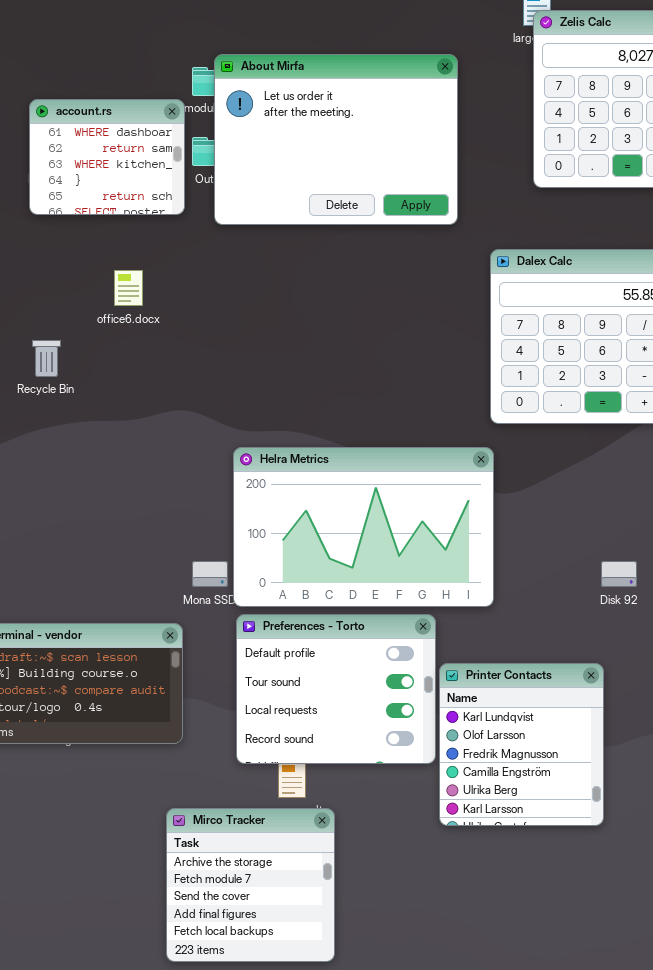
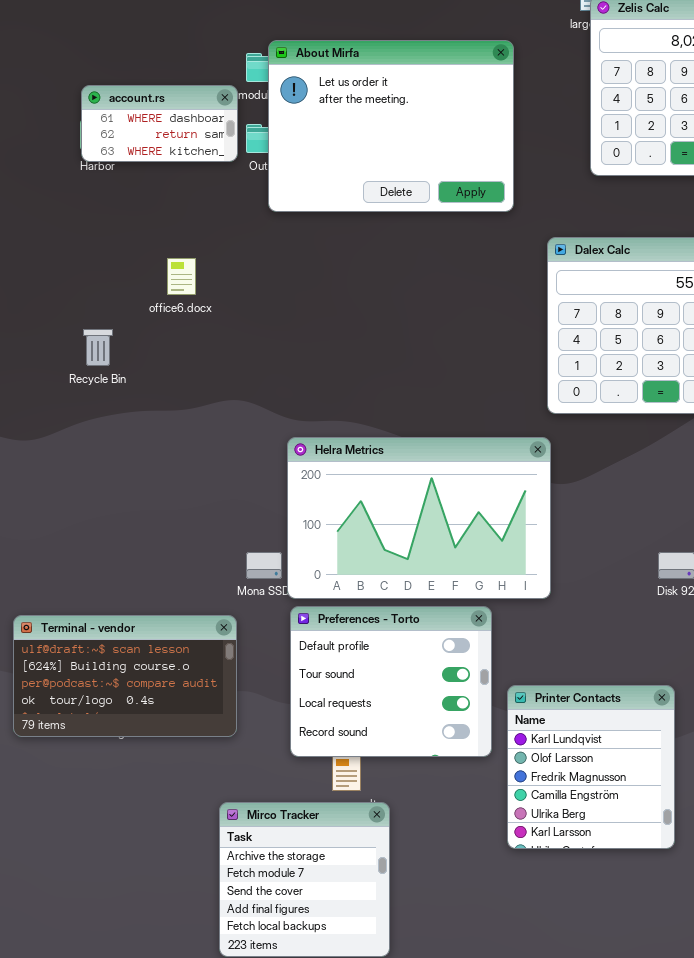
account.rs: [29,99,185,215] -> [81,85,238,162], resized
Printer Contacts: [439,663,604,826] -> [507,685,675,849], moved

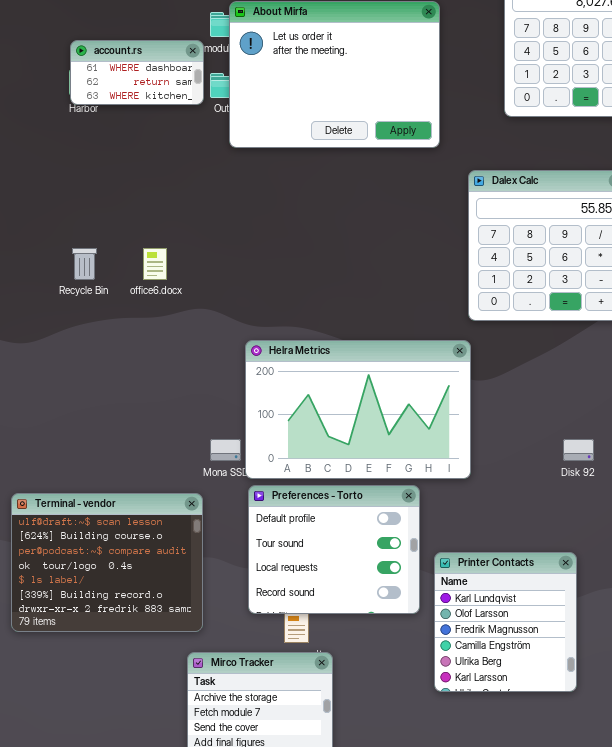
office6.docx: [167,258,196,295] -> [143,248,167,280], moved
Terminal - vendor: [13,615,237,737] -> [11,493,203,632], resized

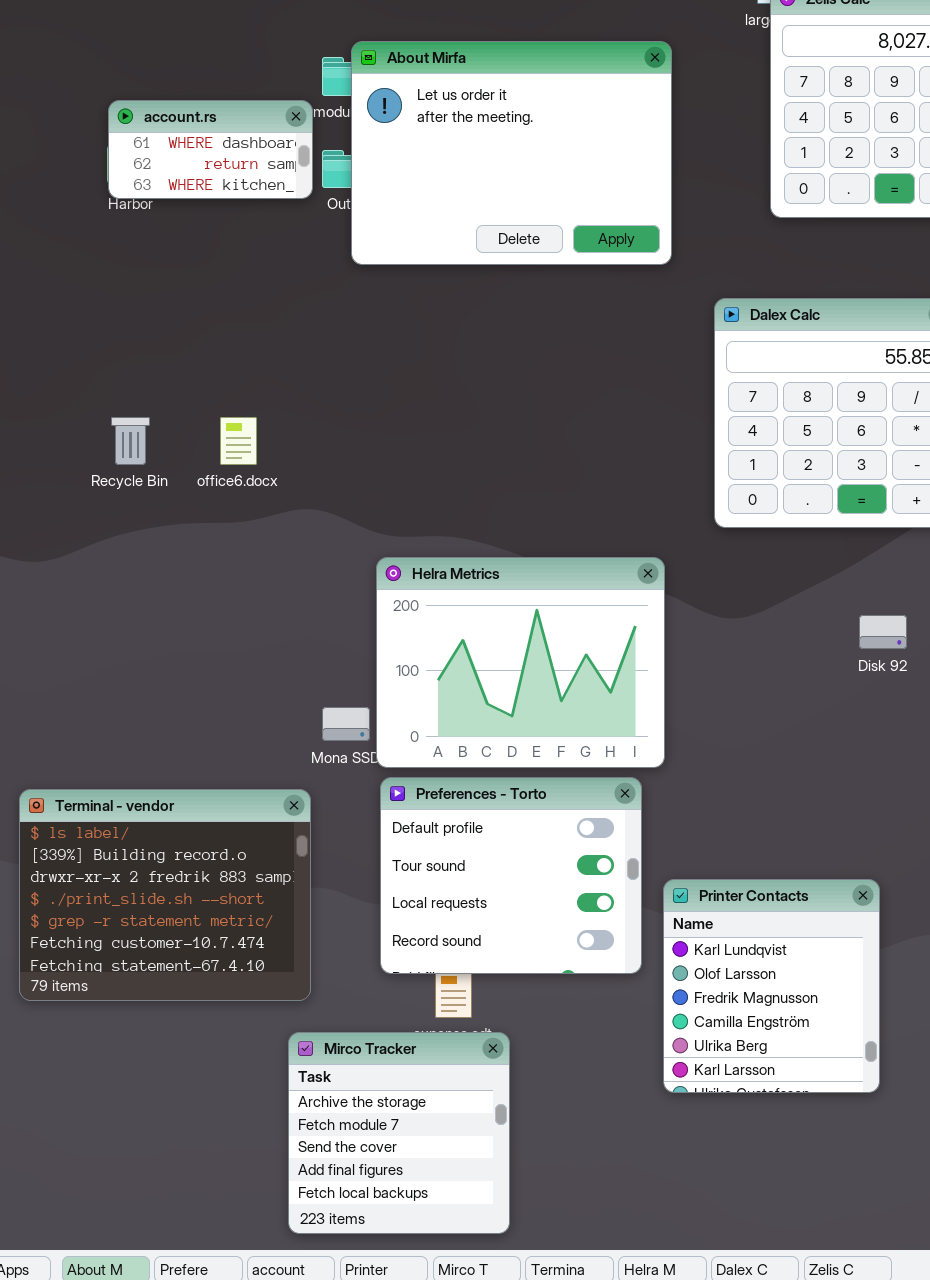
Helra Metrics: [245,340,471,479] -> [376,557,665,768], resized
Disk 92: [563,439,594,461] -> [859,615,907,649], moved
Terminal - vendor: [11,493,203,632] -> [19,789,311,1001], scrolled down 4 rows

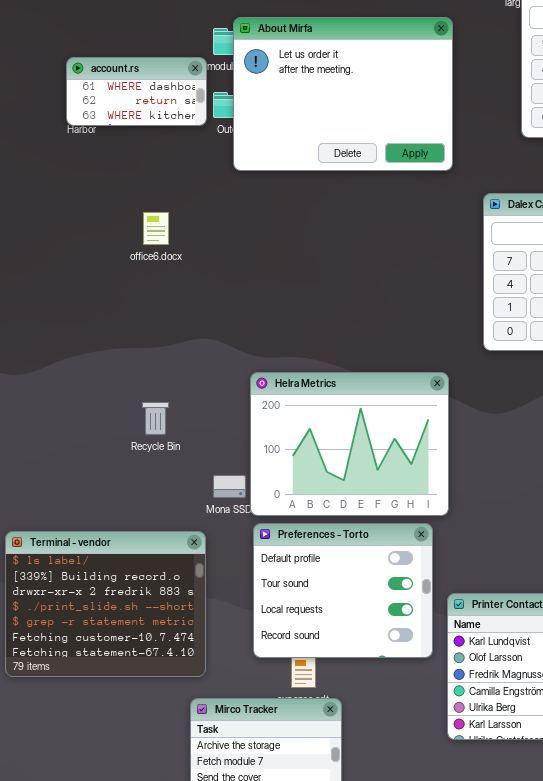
Recycle Bin: [111,417,150,465] -> [142,402,169,435], moved
office6.docx: [220,417,257,465] -> [143,212,169,245], moved

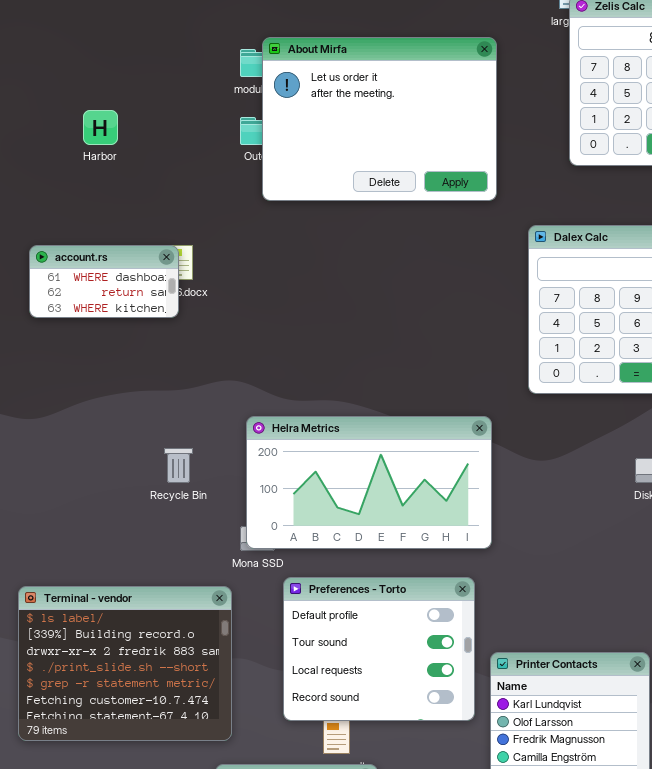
account.rs: [66,57,207,126] -> [29,245,179,318], moved
Helra Metrics: [250,372,449,516] -> [246,416,492,549], resized

